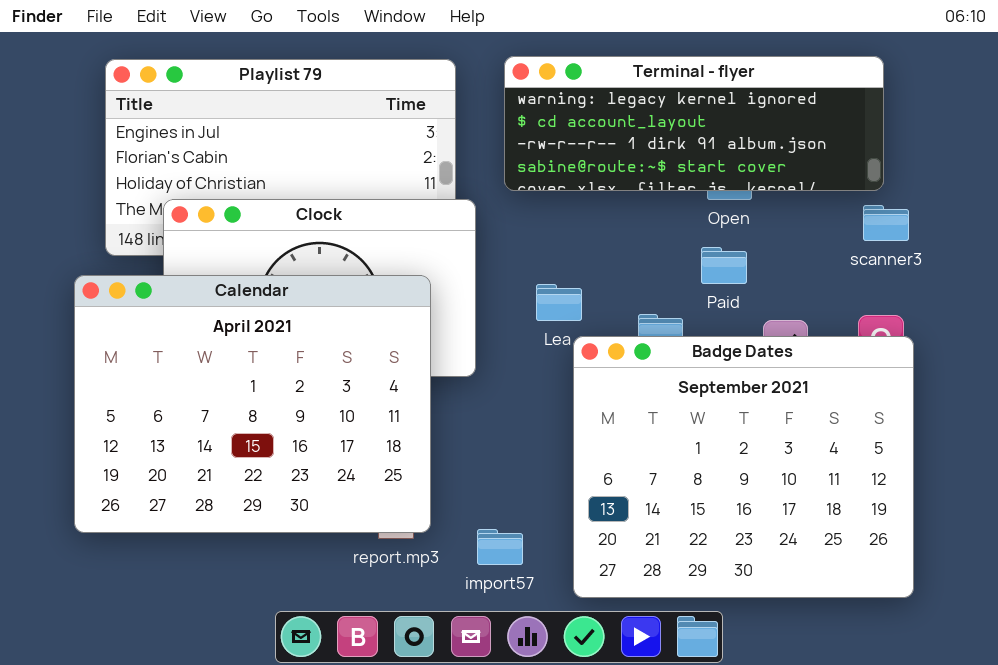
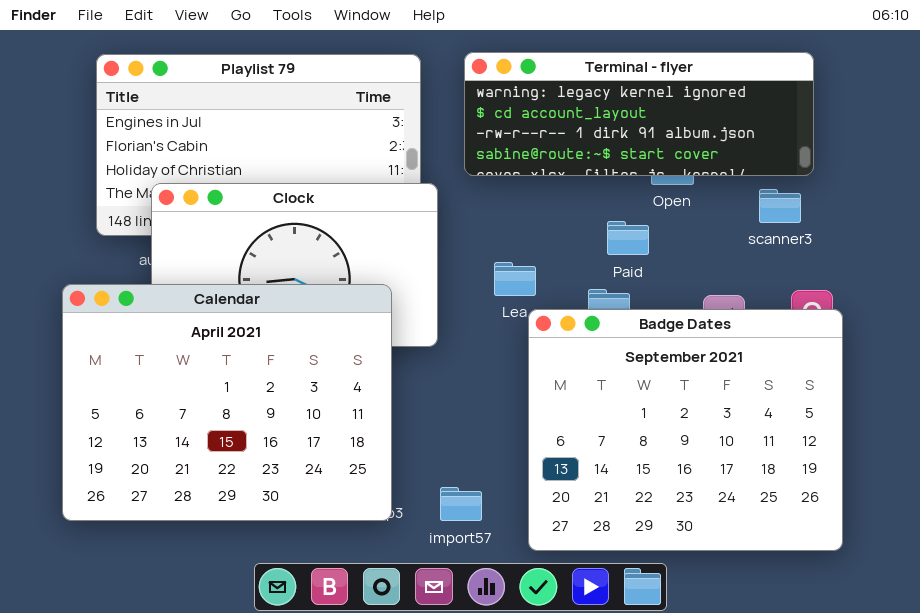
scanner3: [863,205,909,241] -> [759,189,801,223], moved
Paid: [701,247,747,284] -> [607,221,649,255], moved
Calendar: [74,275,431,533] -> [62,284,392,521], moved

